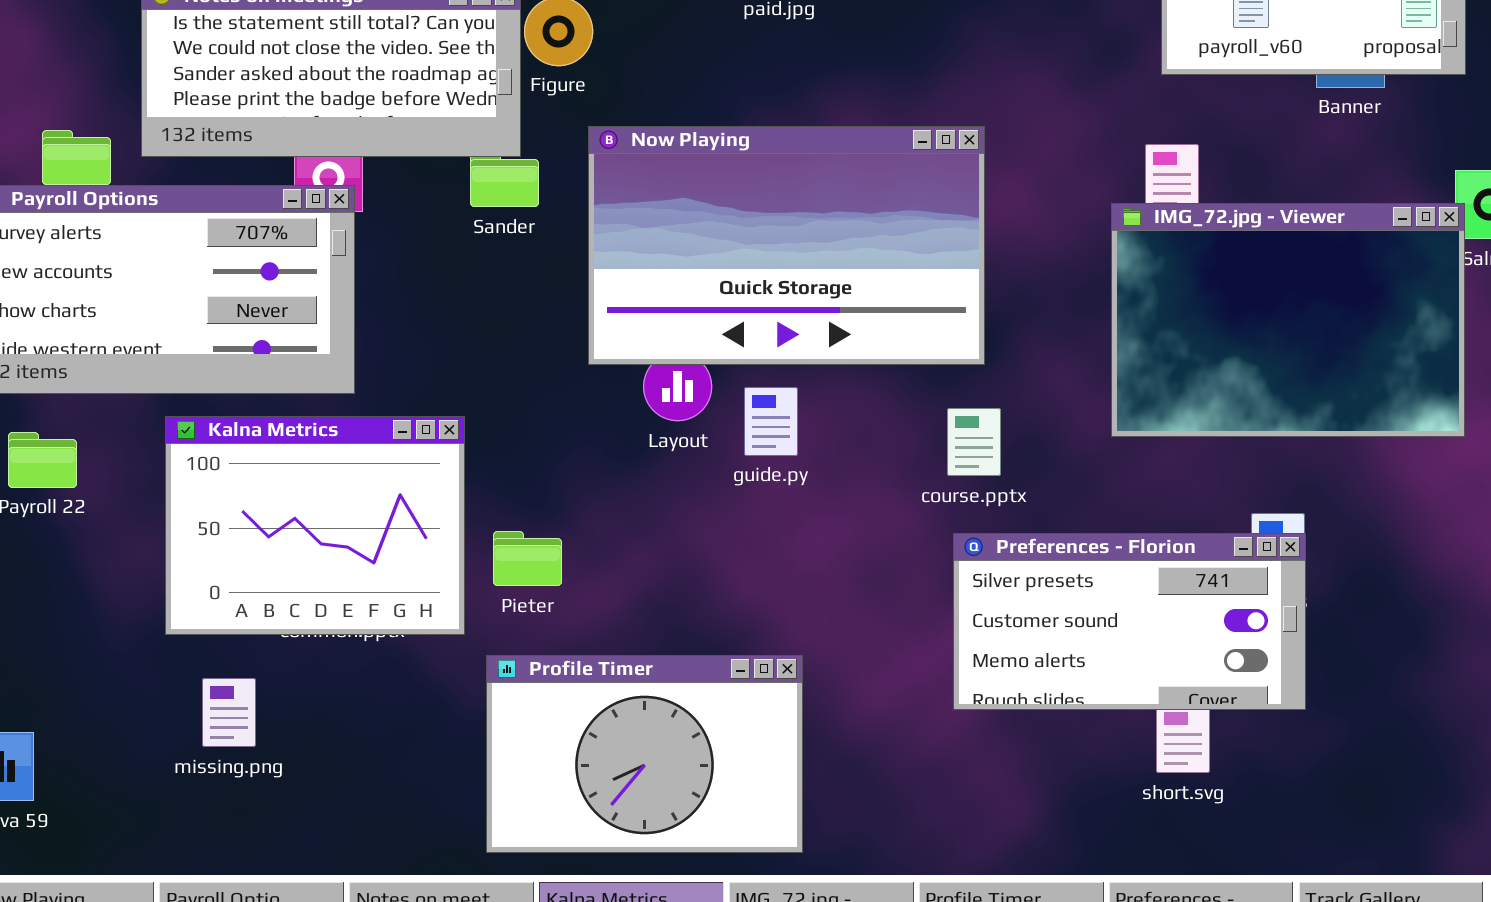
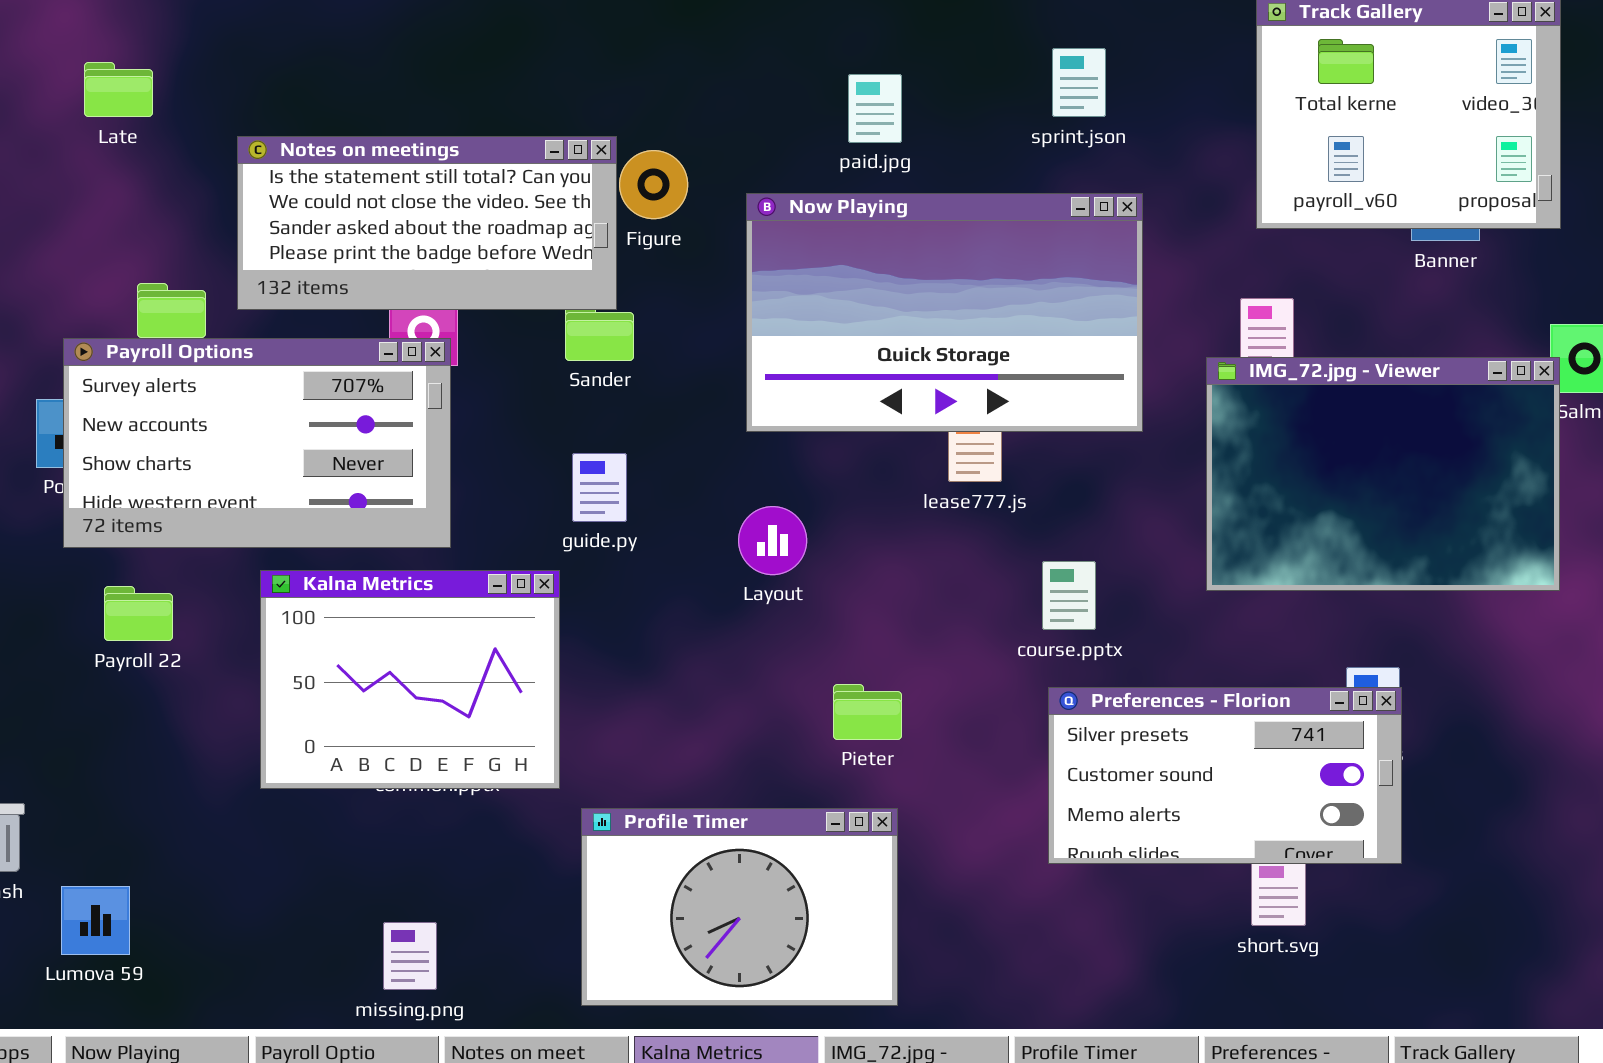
Now Playing: [588,126,985,365] -> [746,193,1143,432], moved
guide.py: [744,387,798,456] -> [572,453,627,522], moved
Pieter: [493,531,562,586] -> [833,684,902,740], moved
missing.png: [202,678,256,747] -> [383,922,437,990], moved

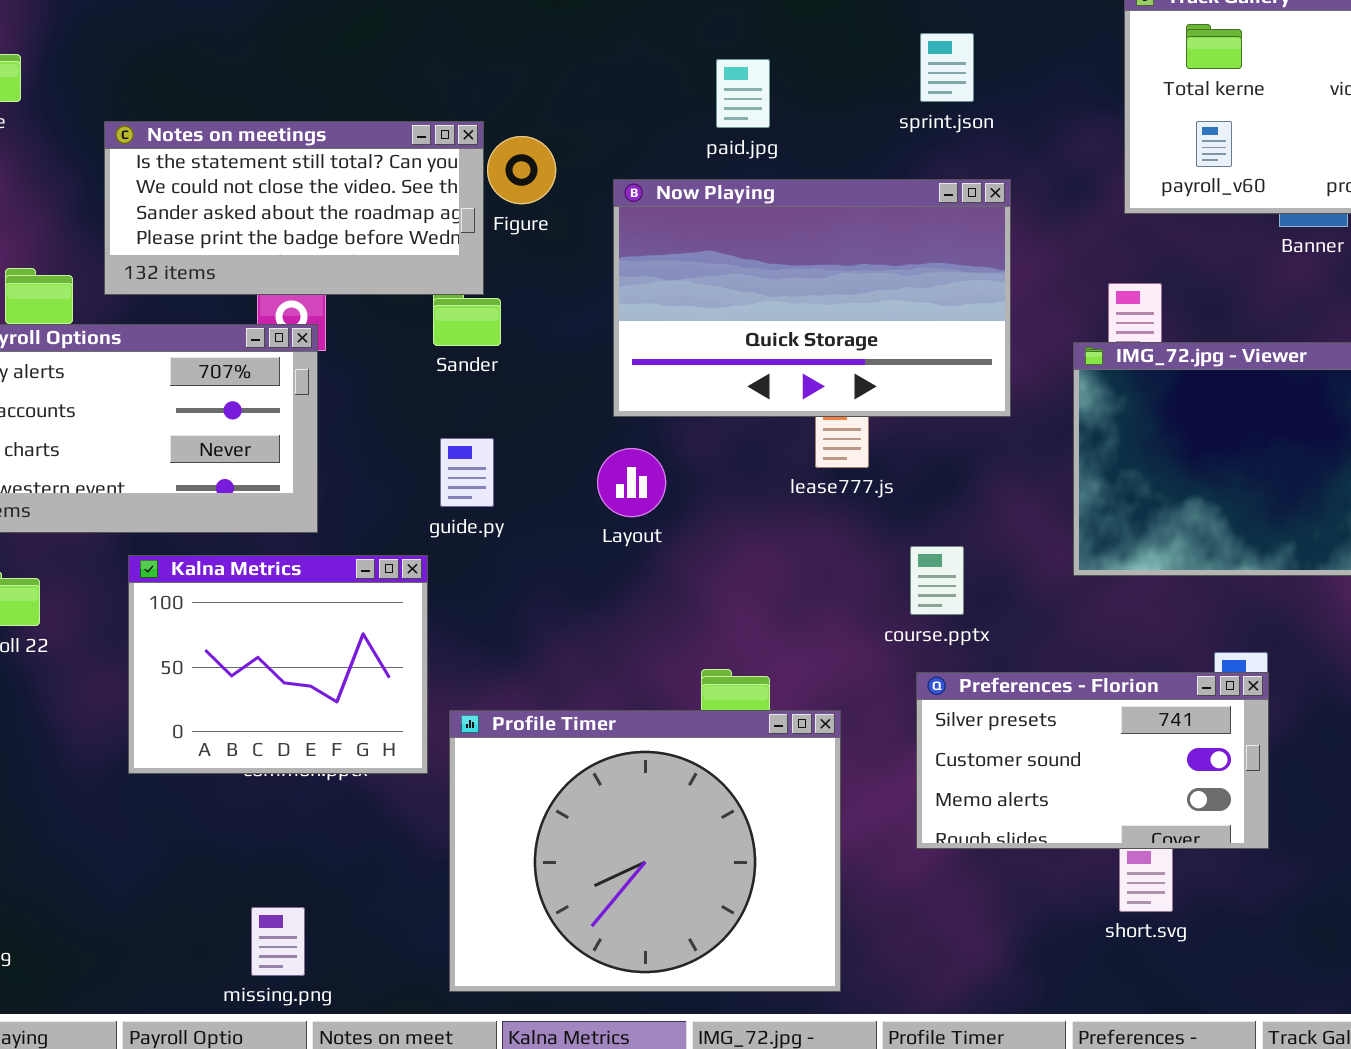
Layout: [738,506,807,575] -> [597,448,666,517], moved
Profile Timer: [581,808,898,1006] -> [449,710,841,992], resized

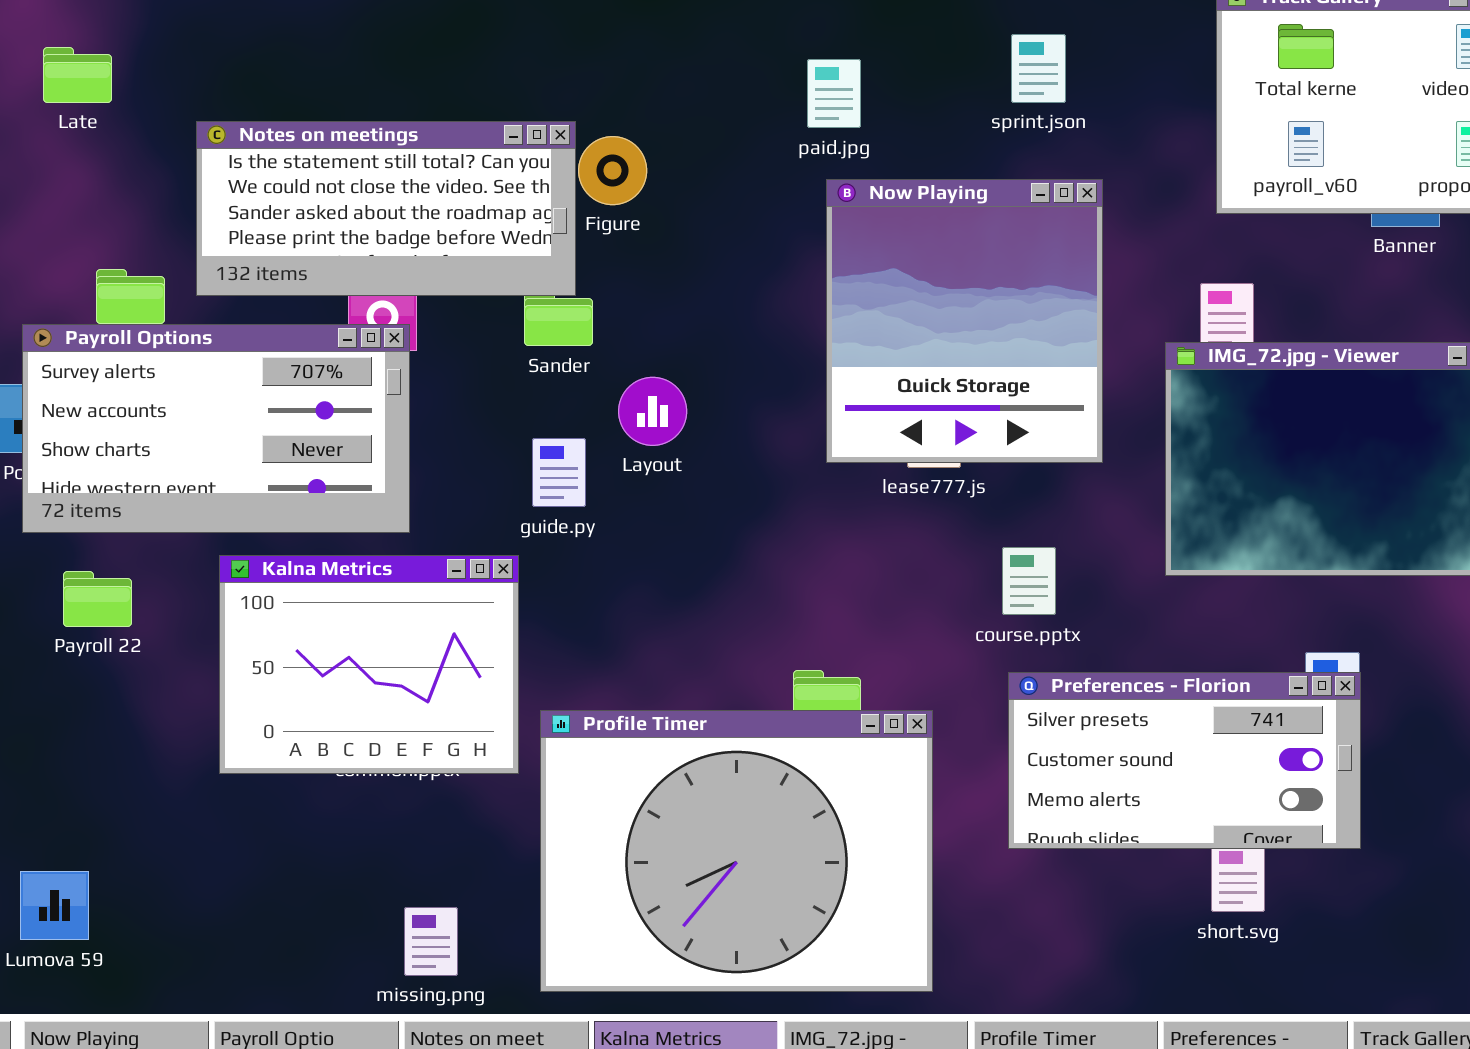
Now Playing: [613,179,1011,417] -> [826,179,1103,463], resized
Layout: [597,448,666,517] -> [618,377,687,446], moved
missing.png: [251,907,305,976] -> [404,907,458,976], moved

